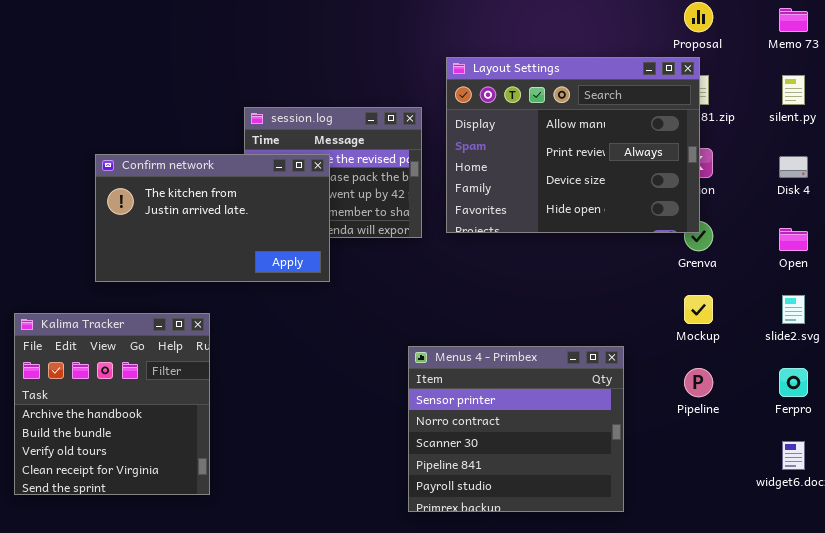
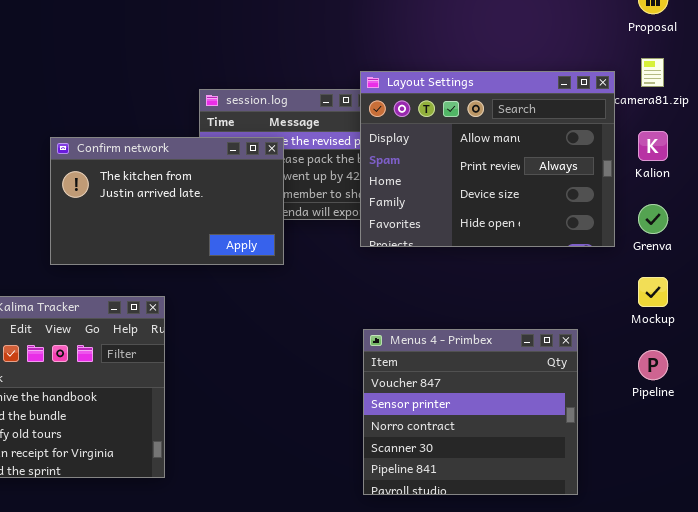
Layout Settings: [446,57,700,233] -> [360,71,615,247], moved
Menus 4 - Primbex: [408,346,624,512] -> [363,329,578,495], scrolled up 1 row

